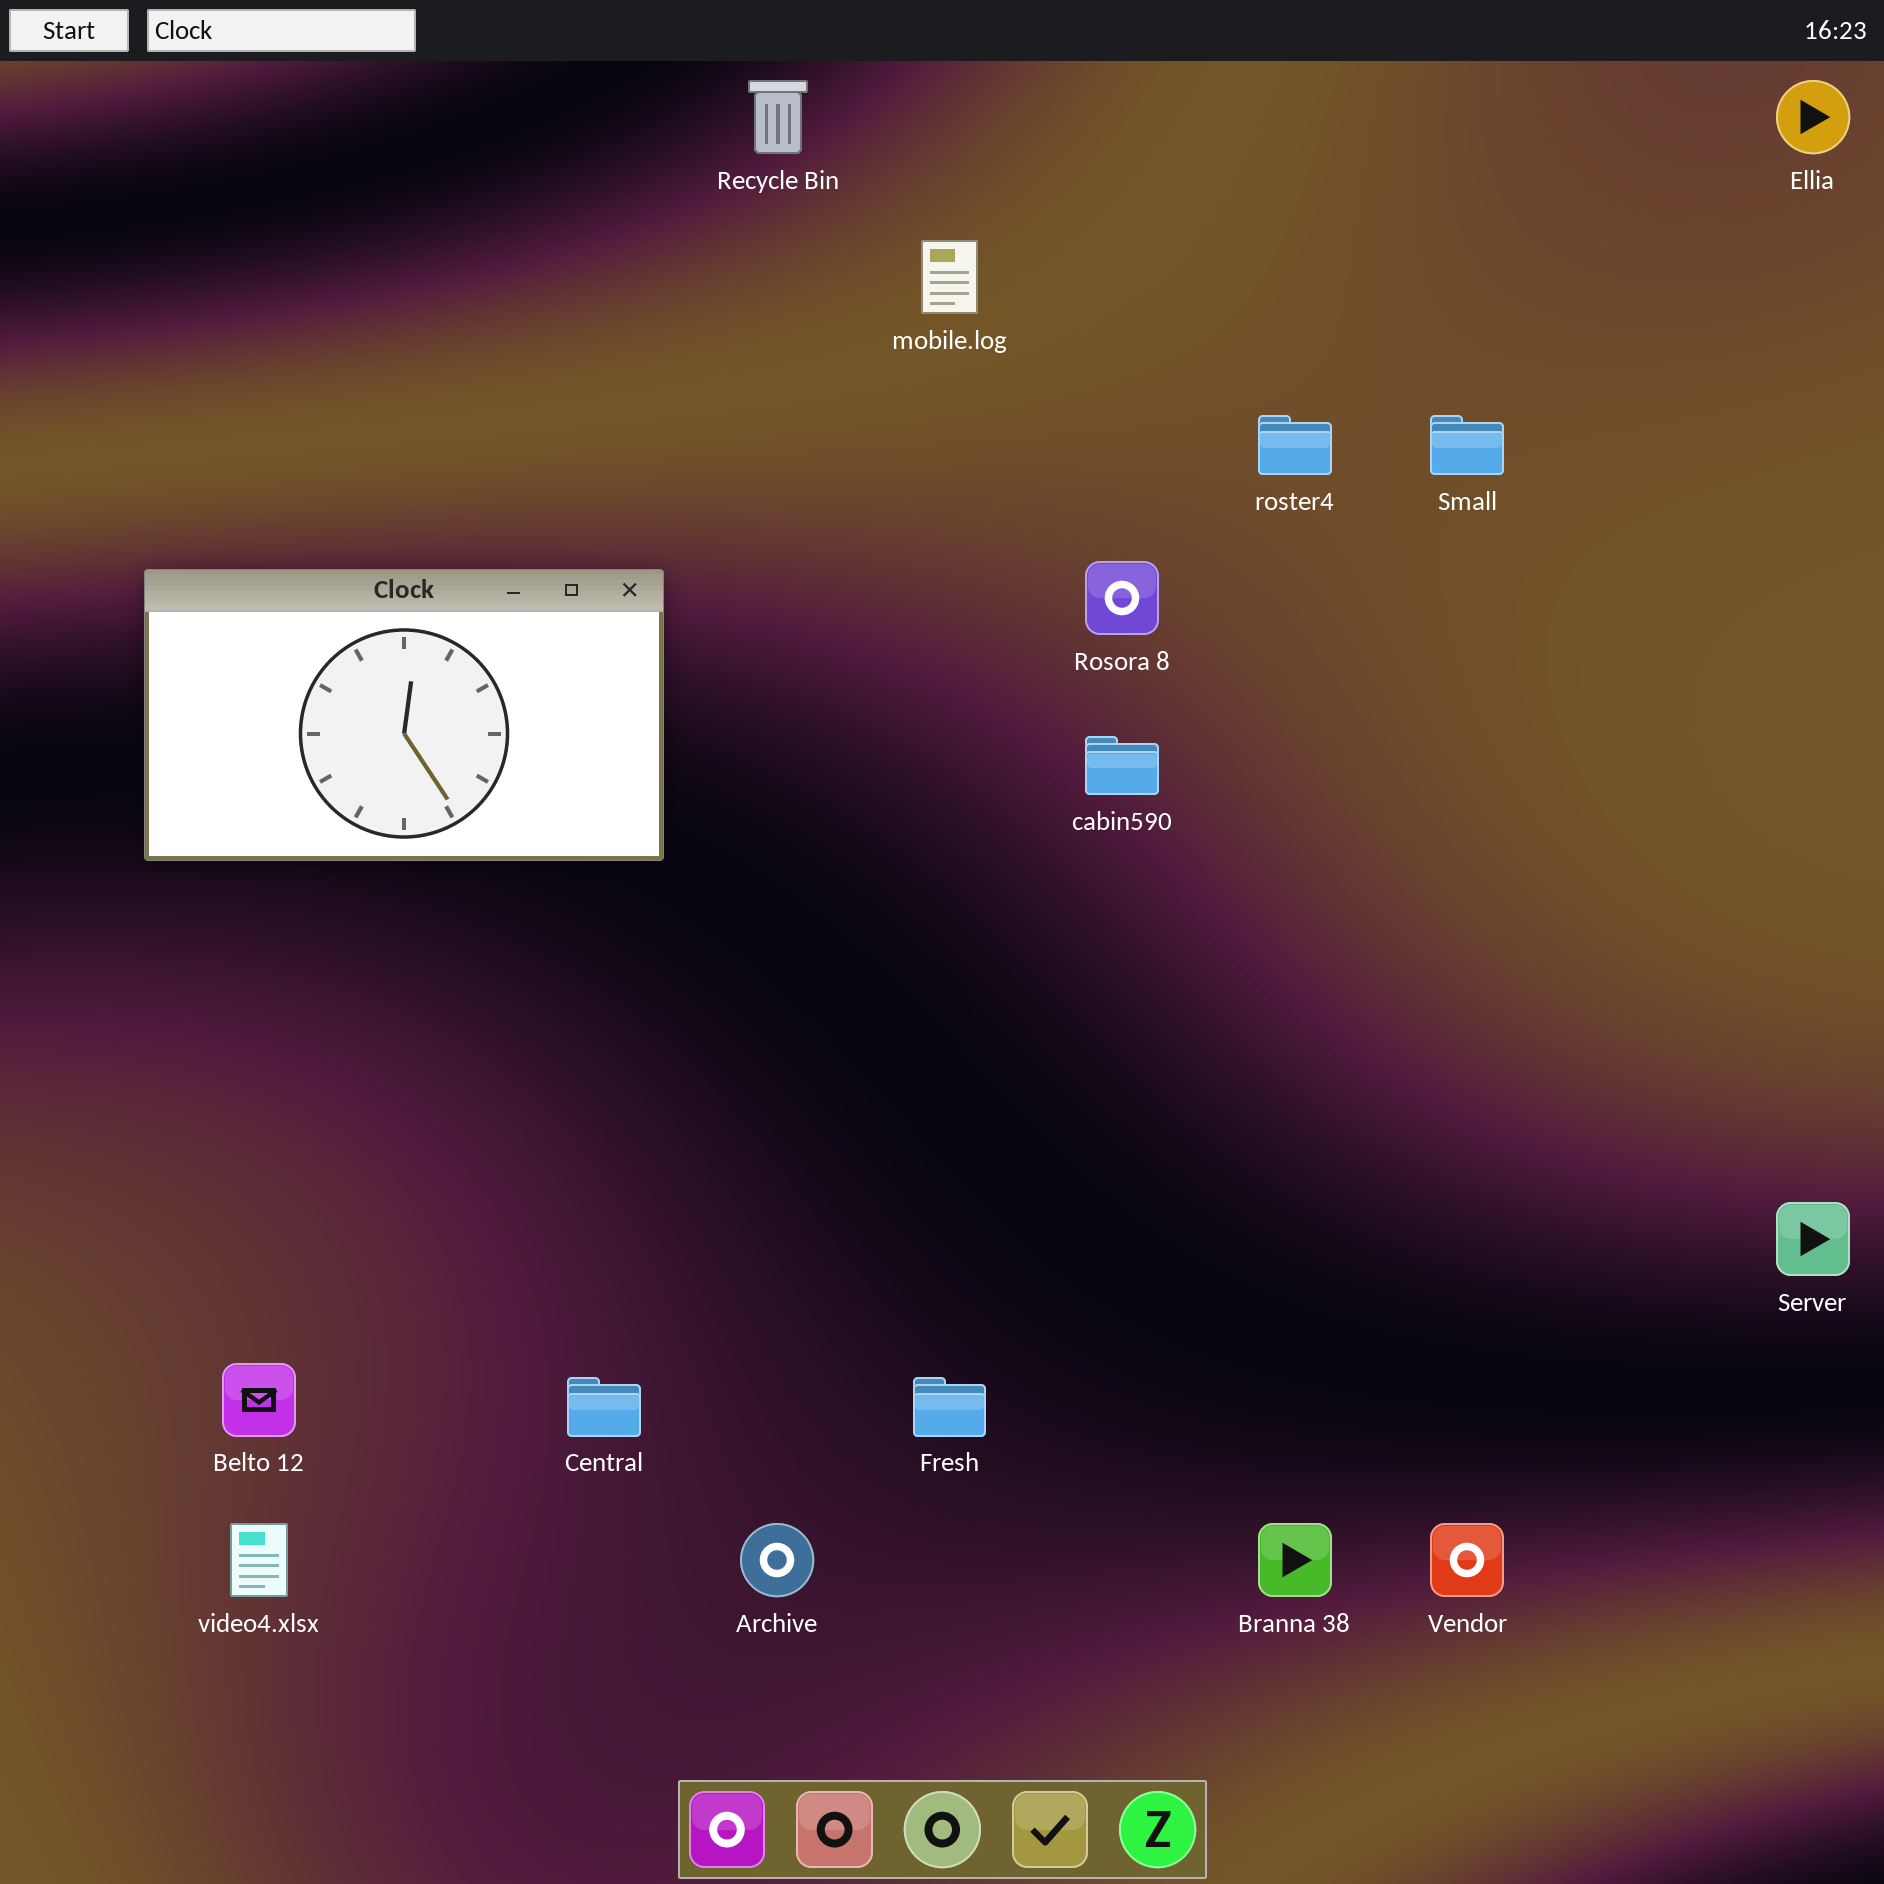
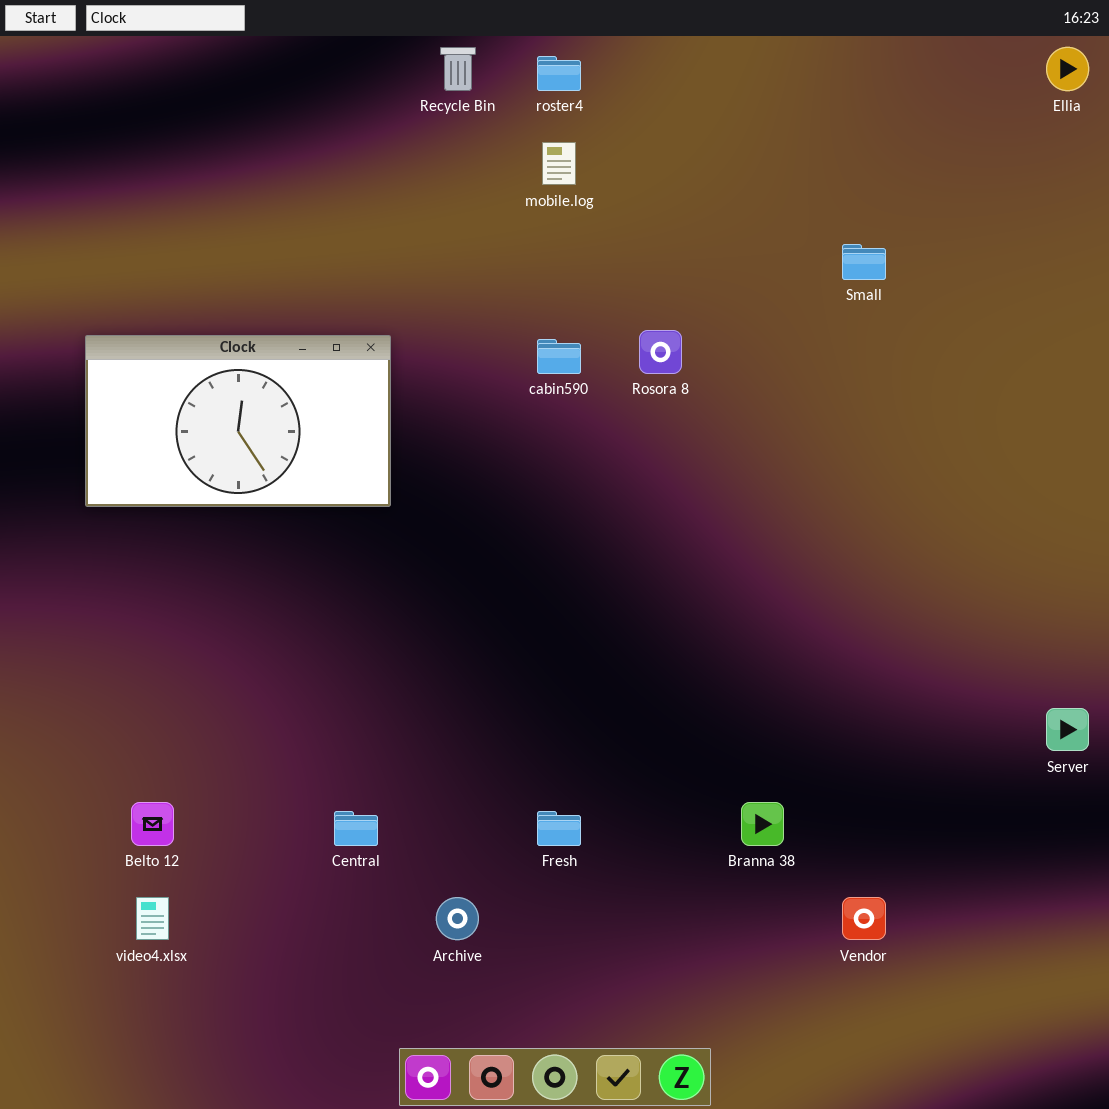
roster4: [1258,415,1332,475] -> [537,56,581,91], moved
cabin590: [1085,736,1159,795] -> [537,339,581,374], moved
Branna 38: [1258,1523,1332,1597] -> [741,802,784,846], moved

